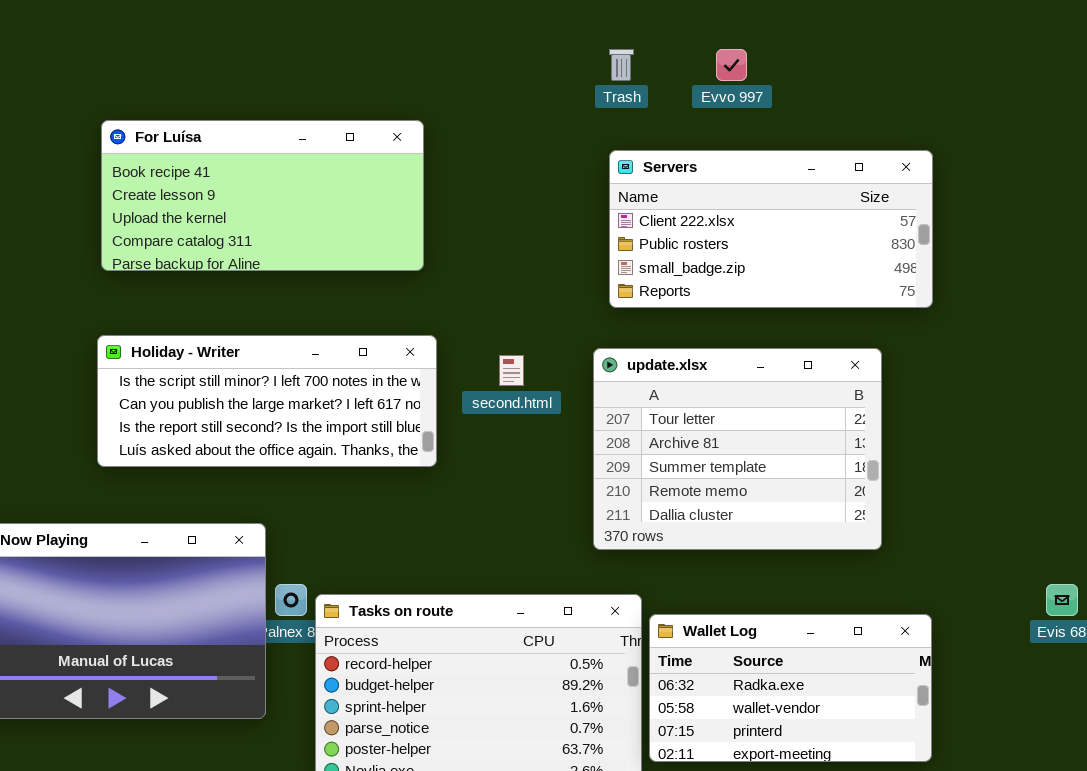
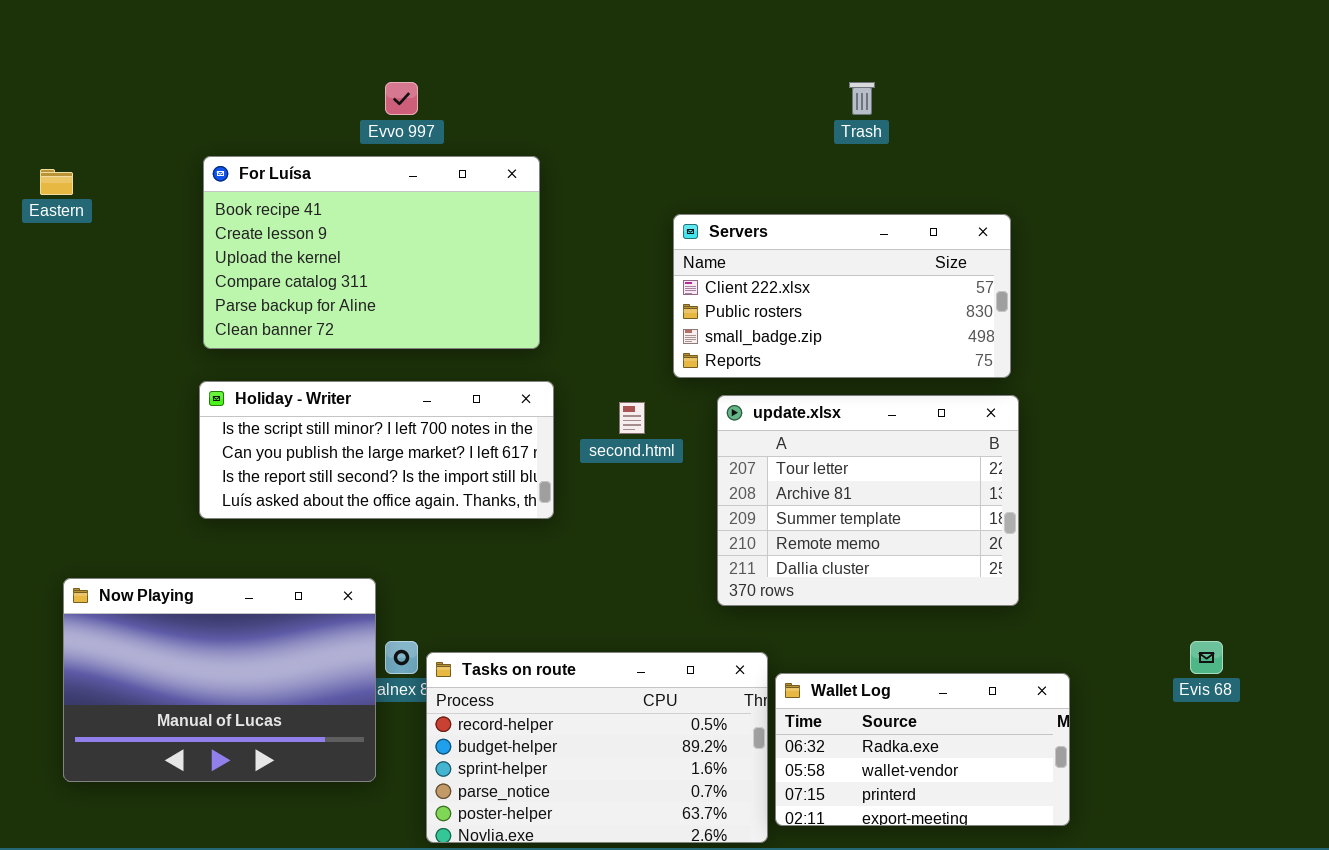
Trash: [609,49,634,81] -> [849,82,875,115], moved
Evvo 997: [716,49,747,81] -> [385,82,418,115], moved
For Luísa: [101,120,424,271] -> [203,156,540,349], resized
Servers: [609,150,933,308] -> [673,214,1011,378], moved

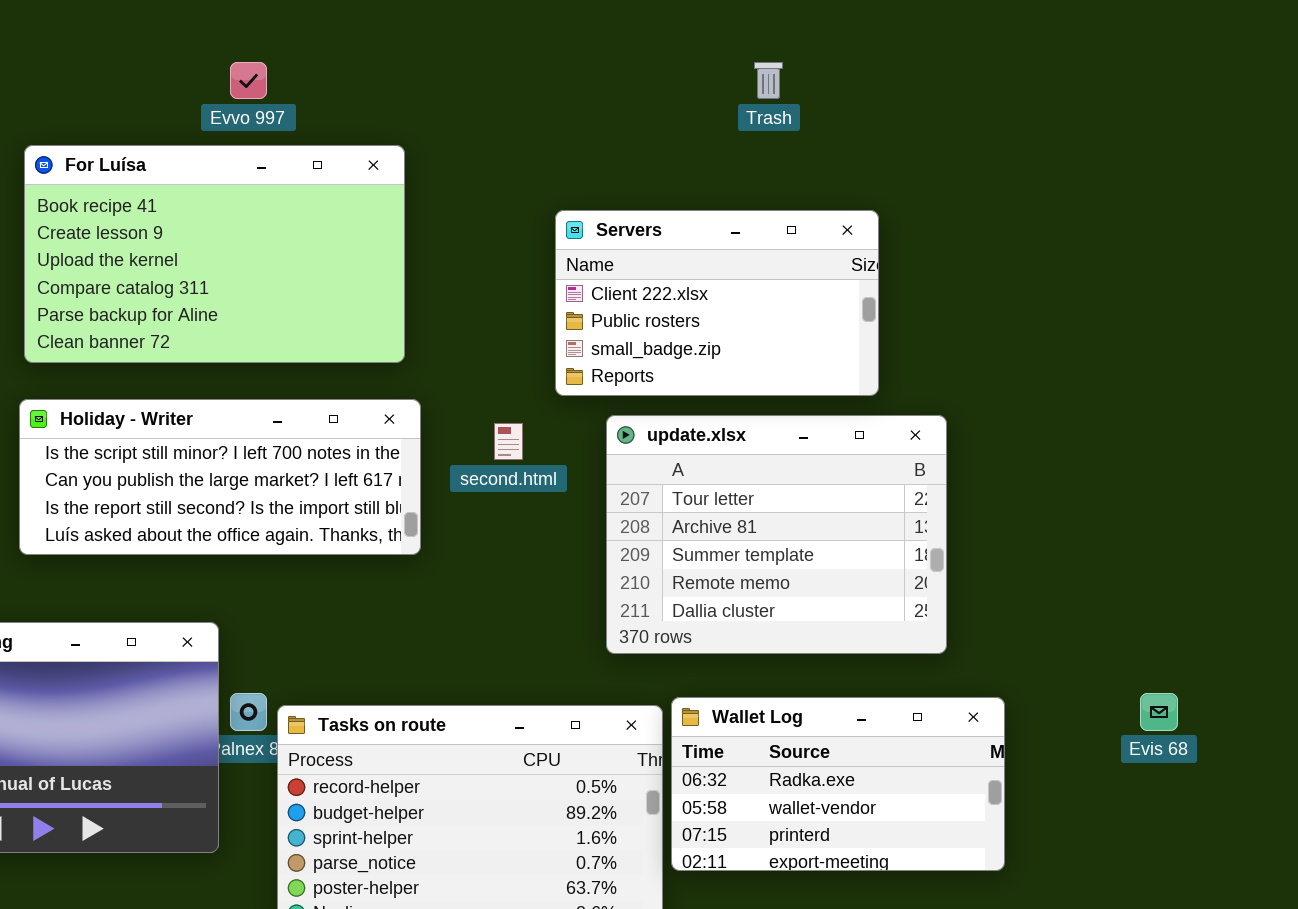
Servers: [673,214,1011,378] -> [555,210,879,396], resized
Wallet Log: [775,673,1070,826] -> [671,697,1005,871], moved

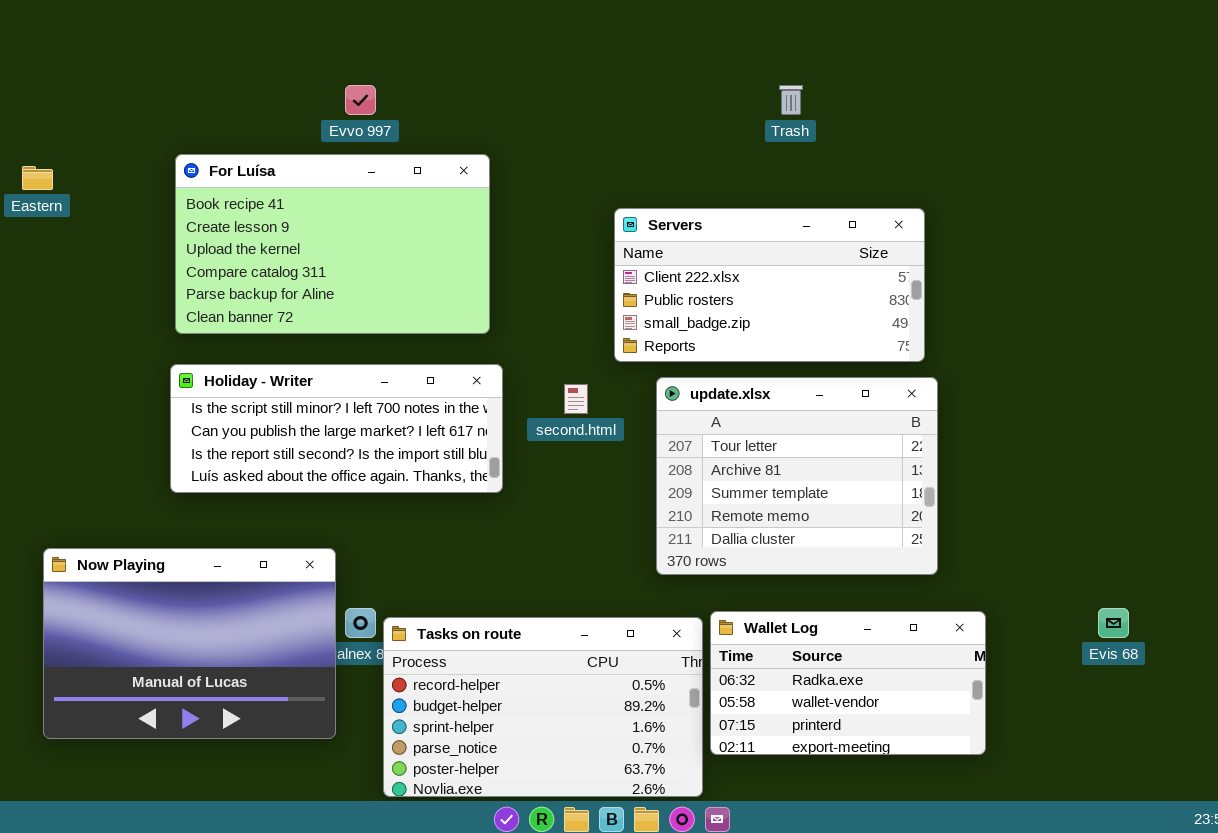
Servers: [555,210,879,396] -> [614,208,925,362], resized

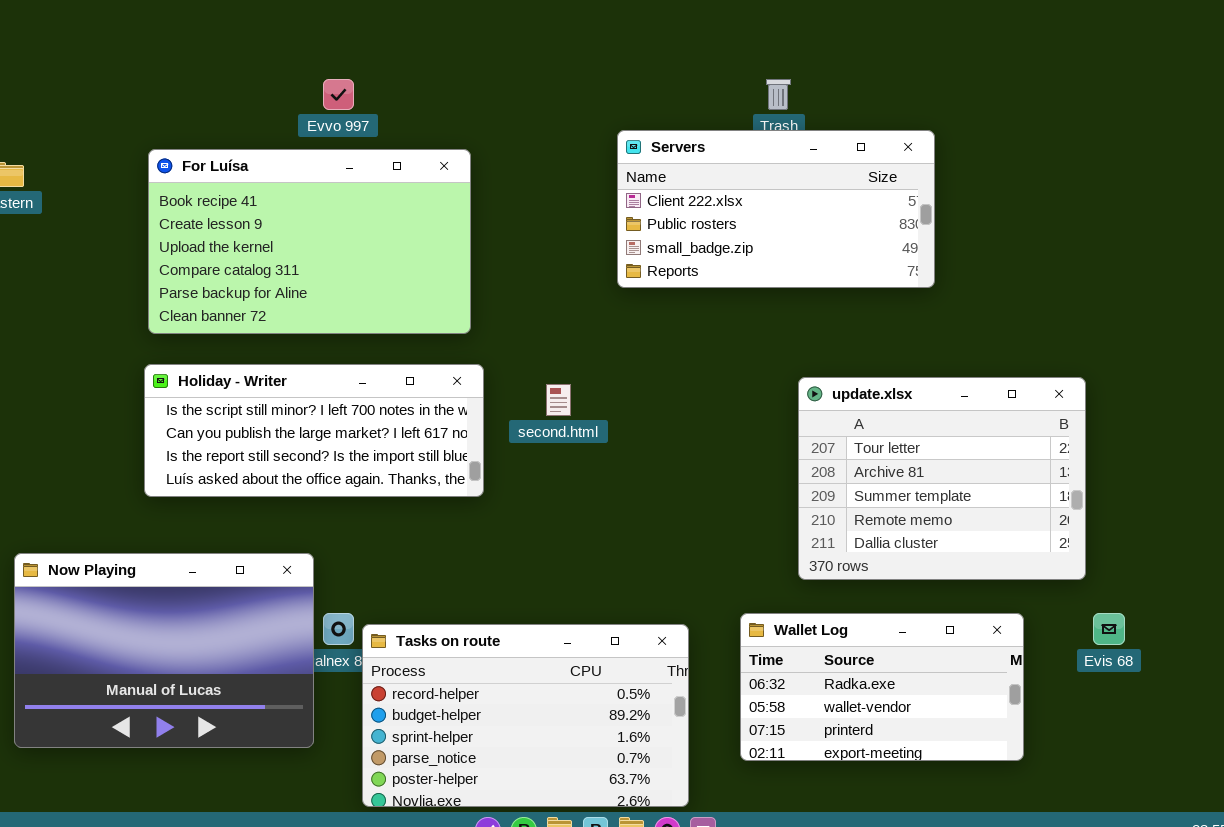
Servers: [614,208,925,362] -> [617,130,935,288], moved
update.xlsx: [656,377,938,575] -> [798,377,1086,580], moved
Wallet Log: [710,611,986,755] -> [740,613,1024,761], moved

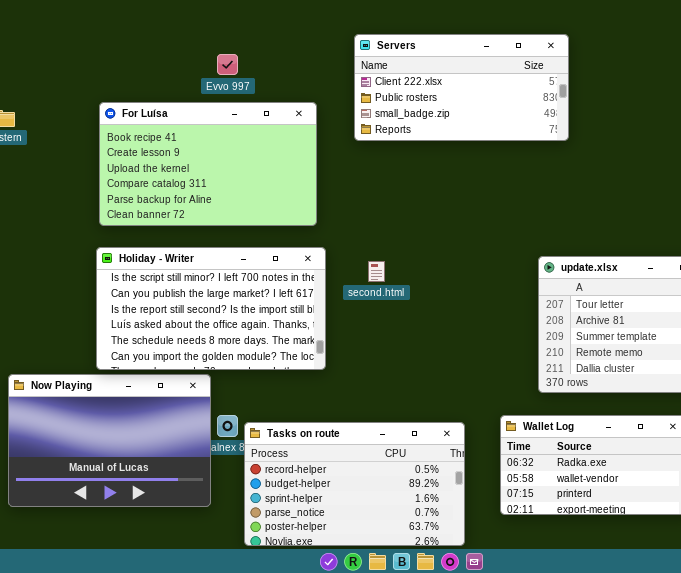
Servers: [617,130,935,288] -> [354,34,569,141], moved
Holiday - Writer: [144,364,484,497] -> [96,247,326,370], resized

